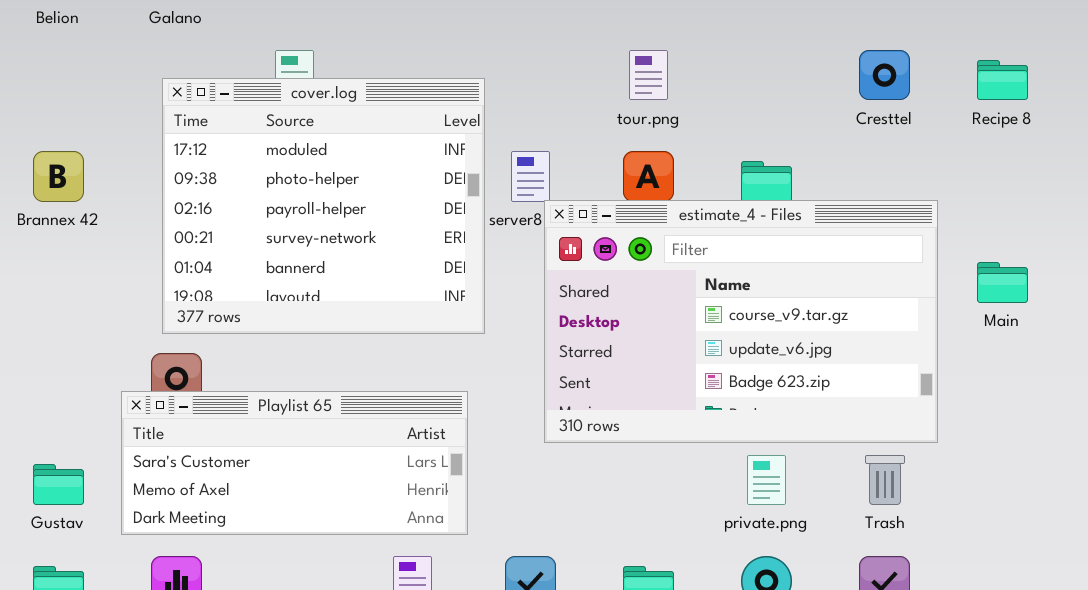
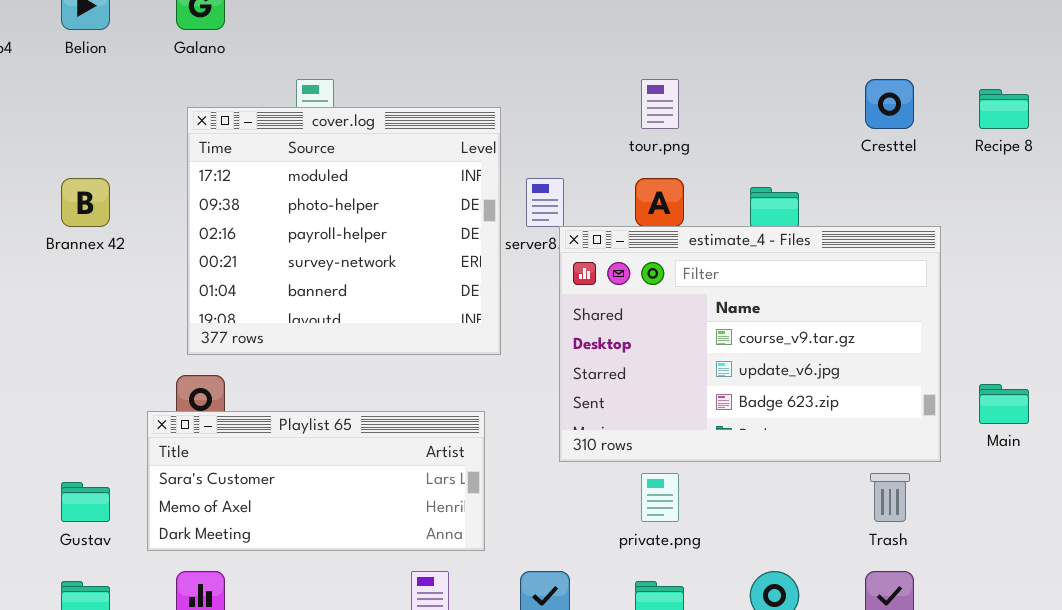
Main: [977,262,1028,303] -> [979,384,1029,424], moved
private.png: [747,455,786,505] -> [641,473,679,522], moved

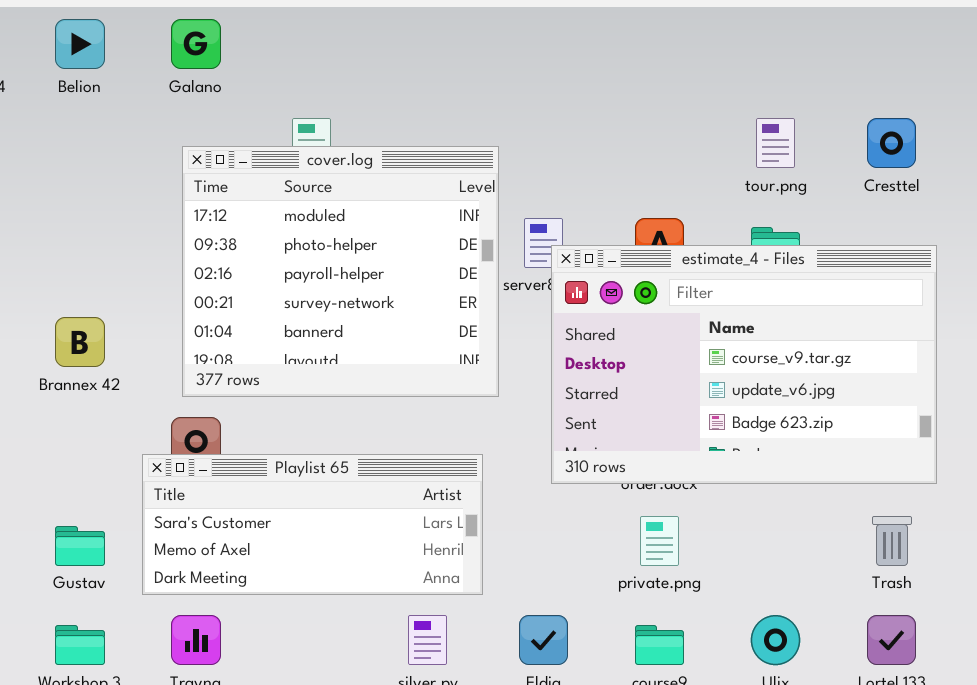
tour.png: [641,79,679,129] -> [756,118,795,168], moved
Brannex 42: [61,178,110,227] -> [55,317,105,367], moved
estimate_4 - Files: [559,226,941,462] -> [551,245,937,484], moved

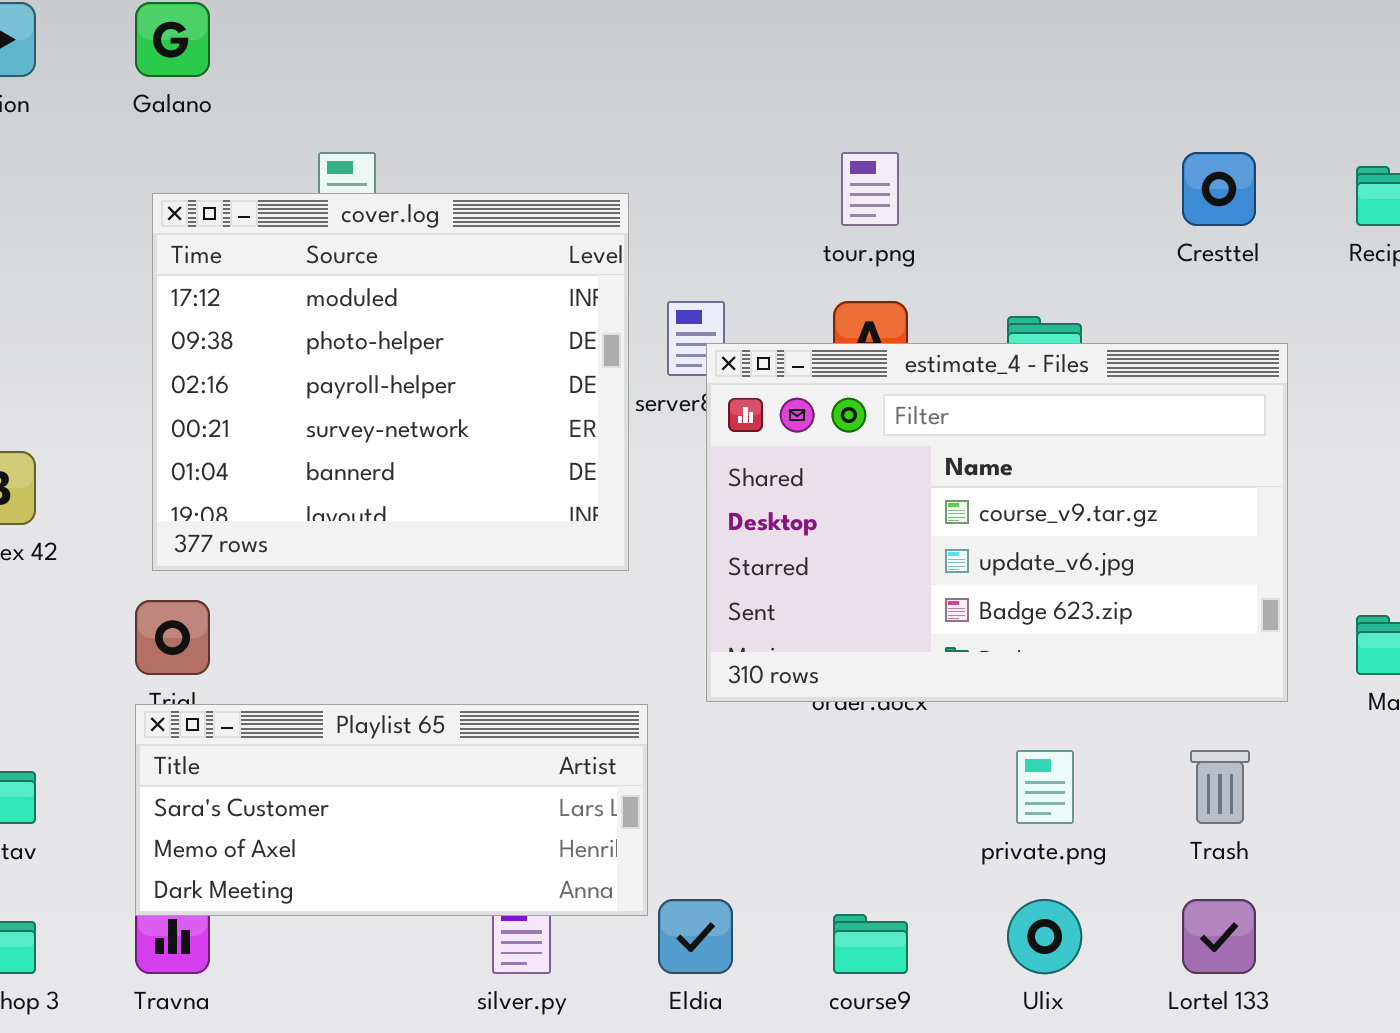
tour.png: [756,118,795,168] -> [841,152,899,226], moved
Playlist 65: [142,454,483,595] -> [135,704,648,916], moved
private.png: [640,516,679,566] -> [1016,750,1074,824], moved

